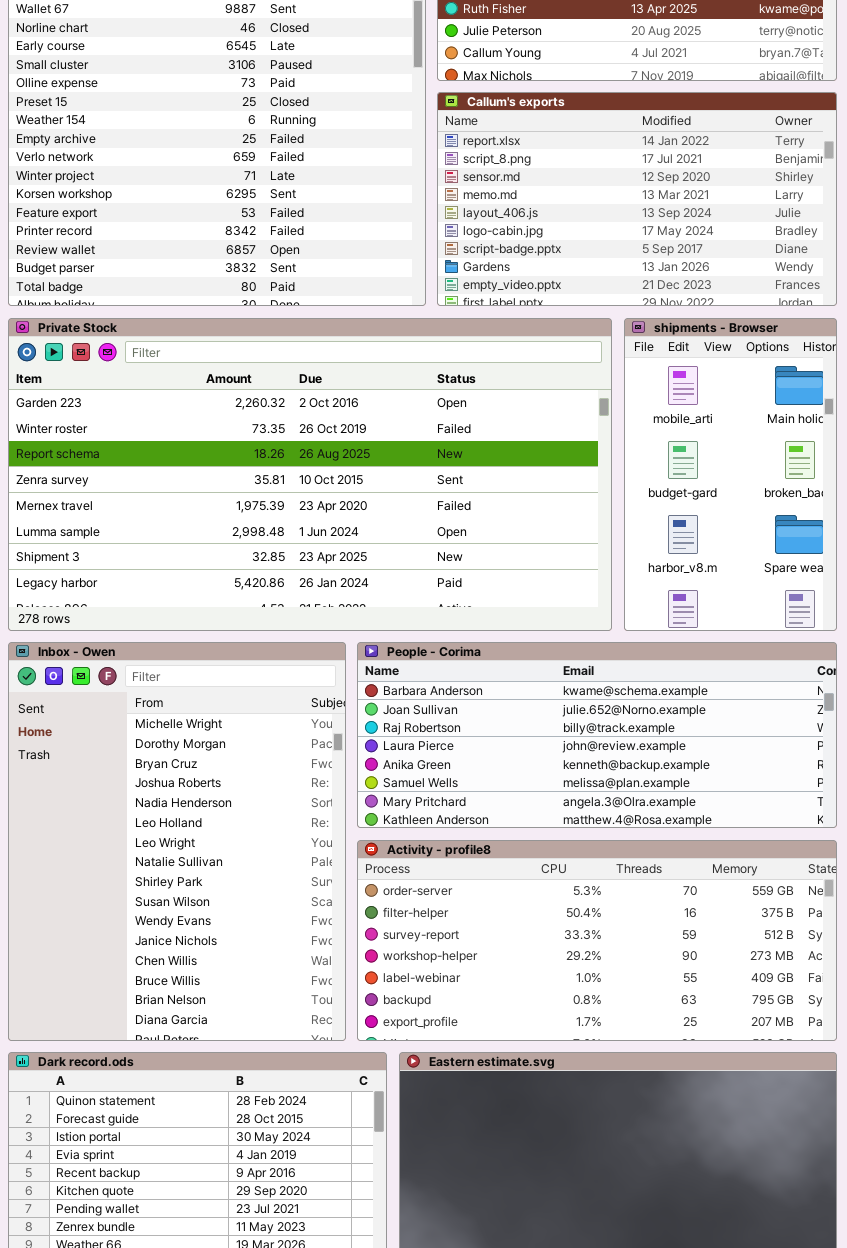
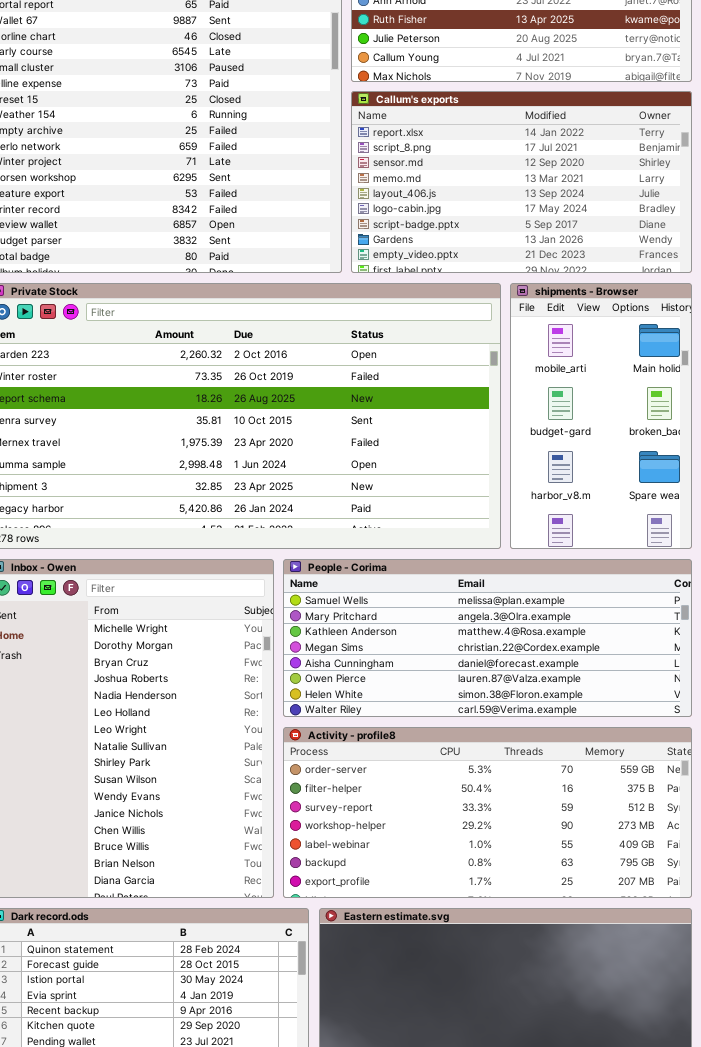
People - Corima: [357,642,837,828] -> [283,559,692,717], scrolled down 5 rows

